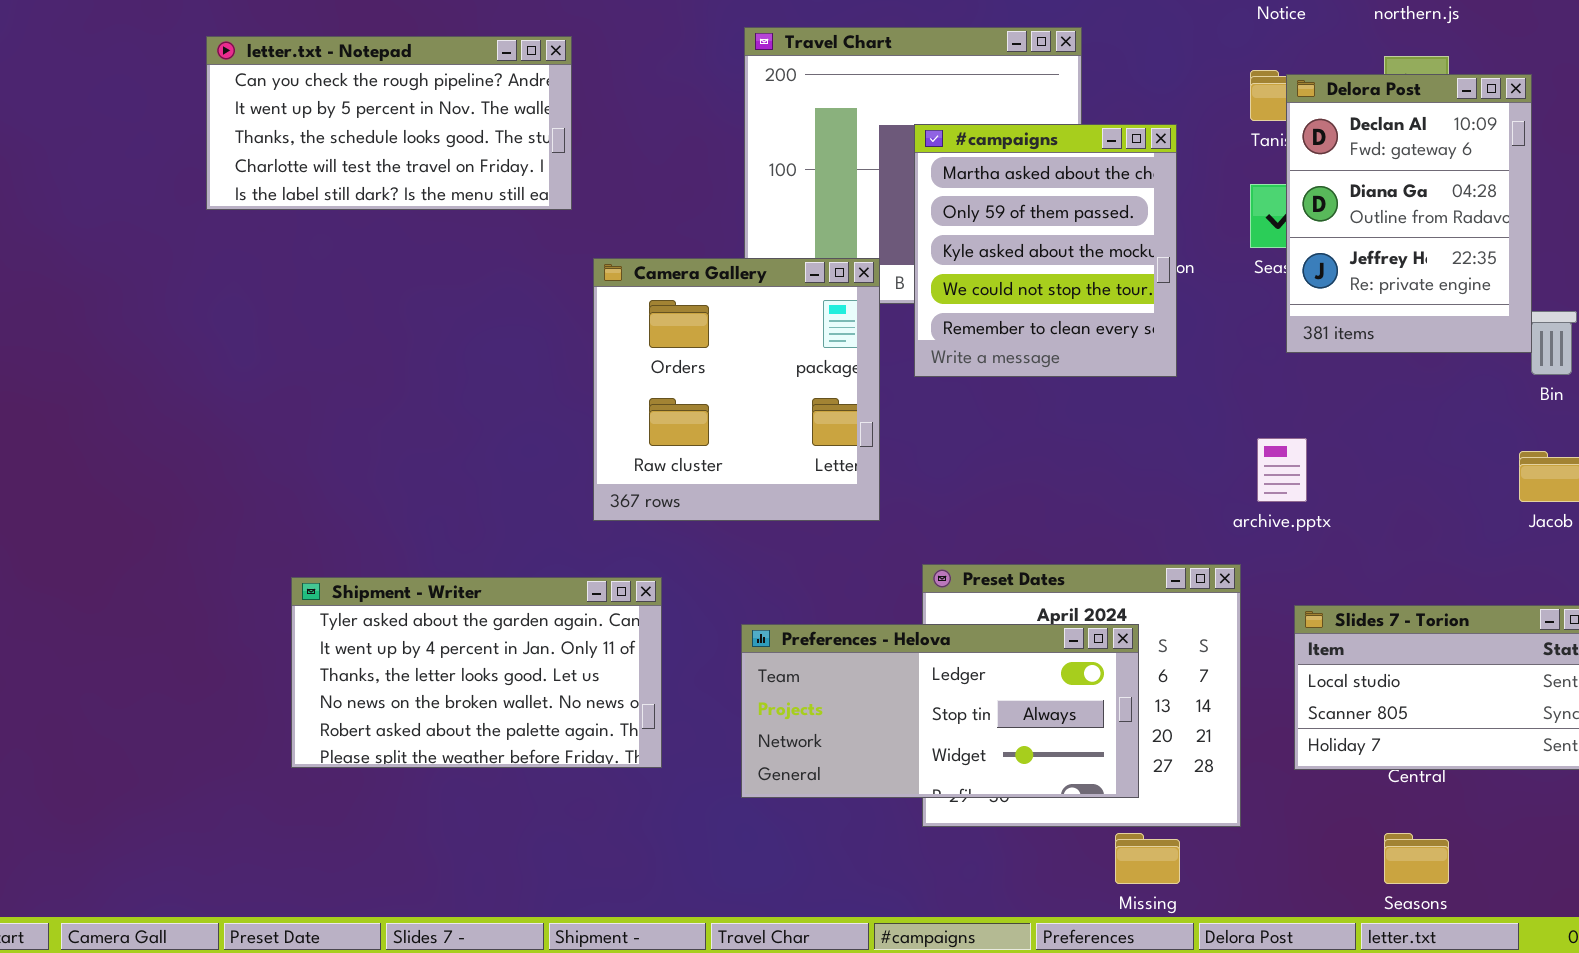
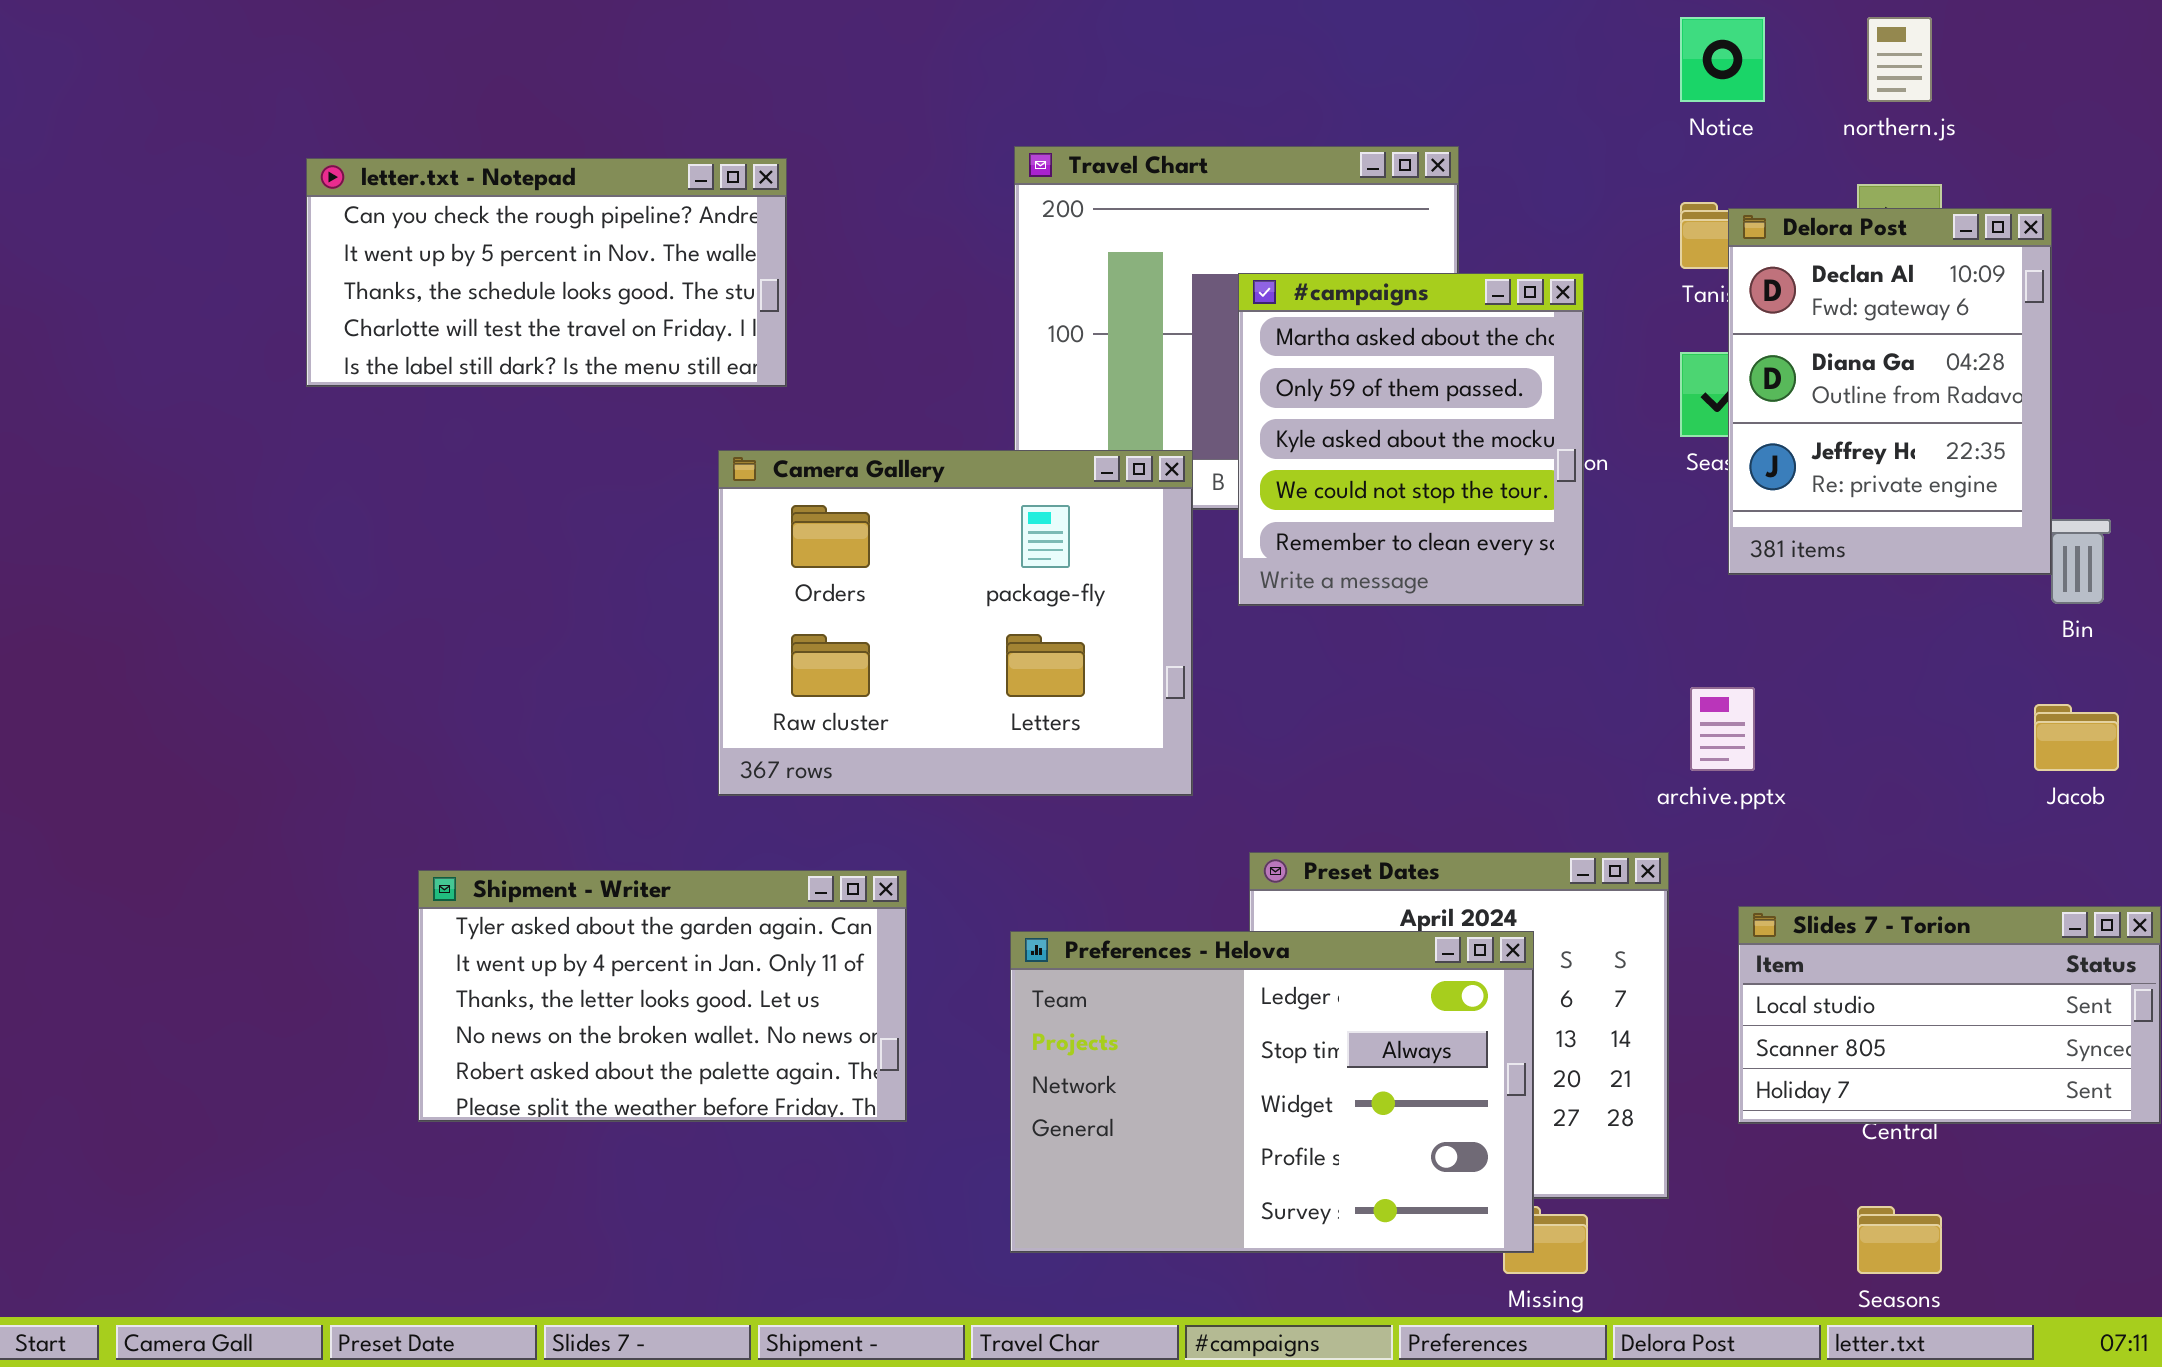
Camera Gallery: [593,258,880,521] -> [718,450,1193,796], resized
Preferences - Helova: [741,624,1139,798] -> [1010,931,1534,1253], resized

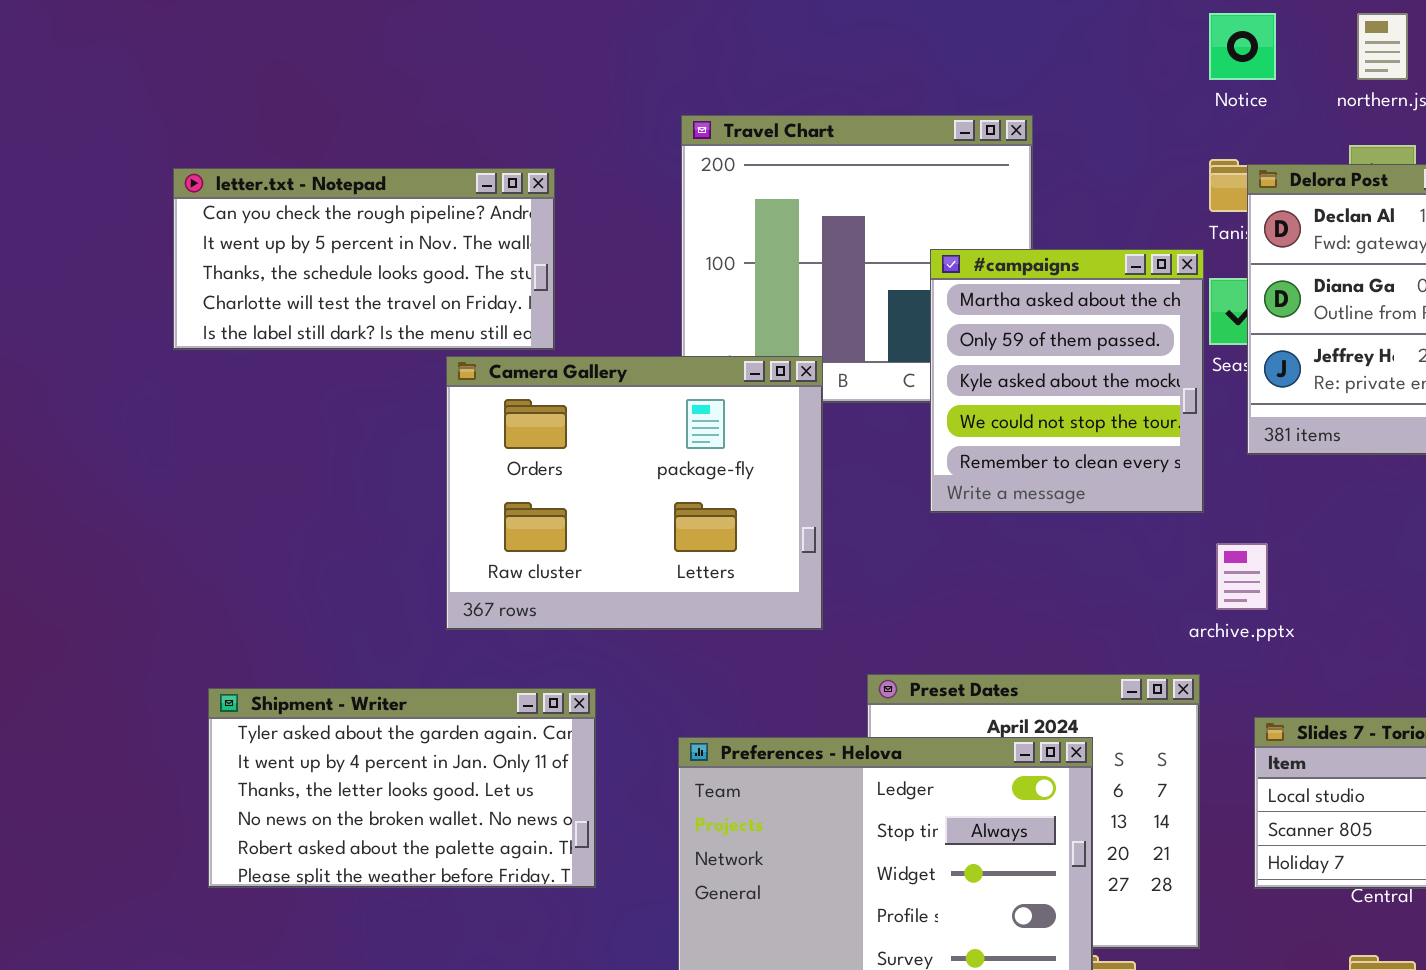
letter.txt - Notepad: [306,158,787,387] -> [173,168,555,350], moved
#campaigns: [1238,273,1584,606] -> [930,249,1204,513], moved

